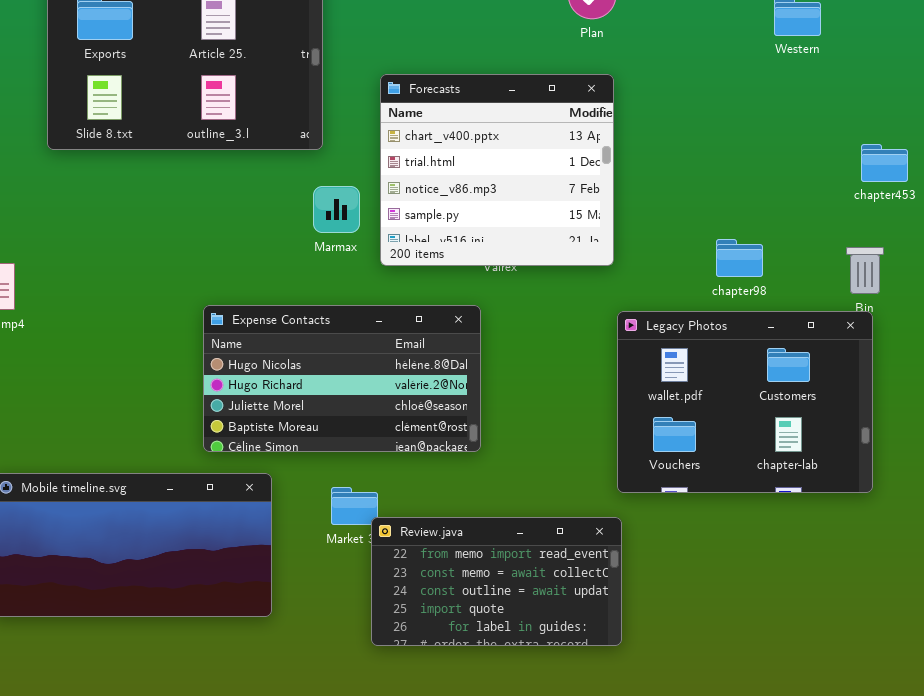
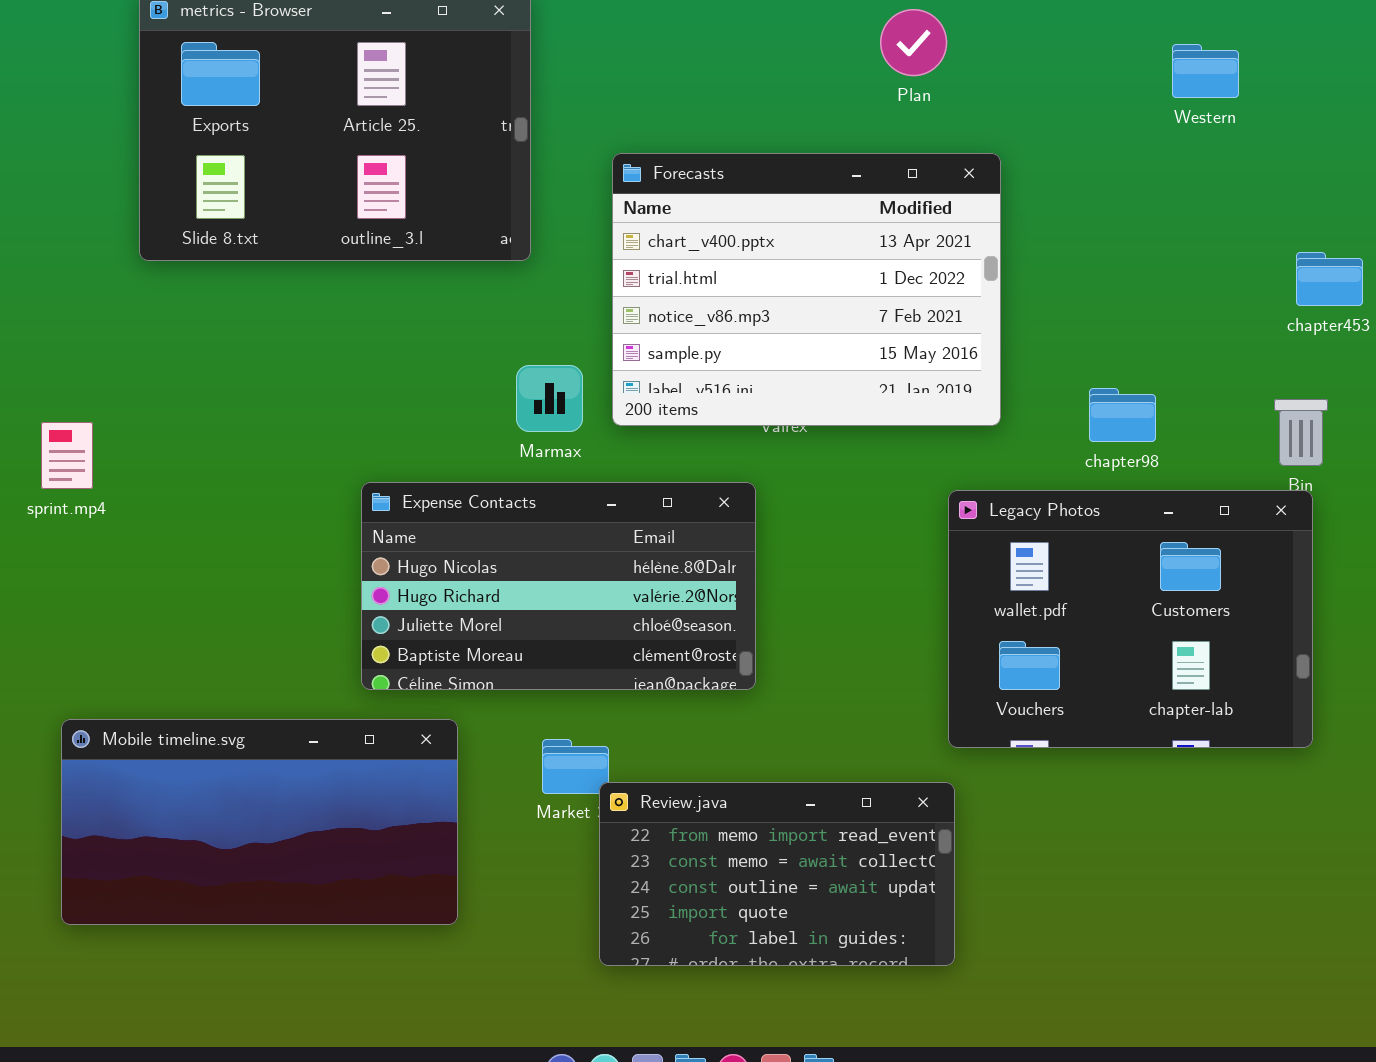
Forecasts: [380,74,614,266] -> [612,153,1001,426], resized
Marmax: [313,186,360,233] -> [516,365,583,432], moved

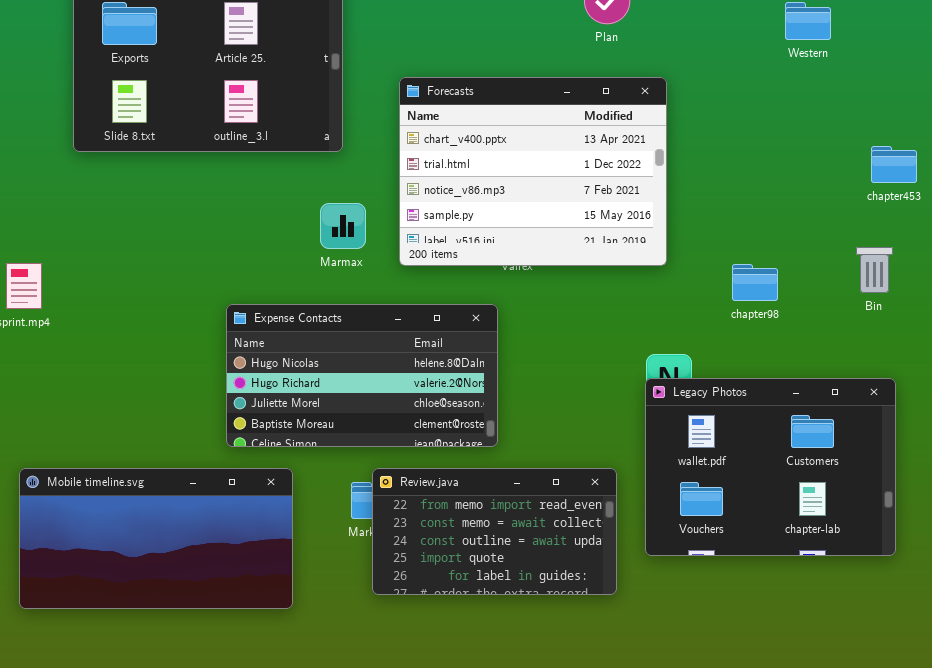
Marmax: [516,365,583,432] -> [320,203,366,249], moved
chapter98: [1089,388,1156,442] -> [732,264,778,301], moved
Legacy Photos: [948,490,1313,748] -> [645,378,896,556], moved
Review.java: [599,782,955,966] -> [372,468,617,595], moved

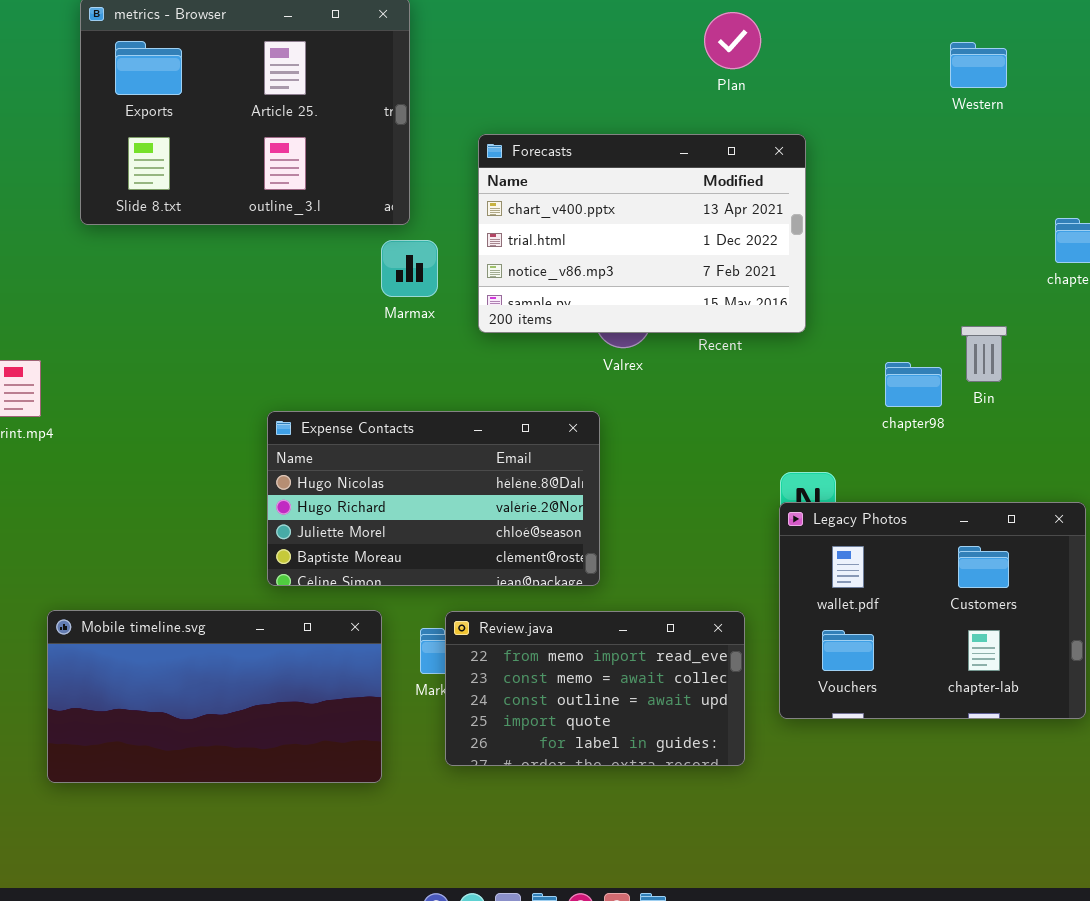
Forecasts: [399,77,667,266] -> [478,134,806,333], resized
Marmax: [320,203,366,249] -> [381,240,438,297], moved
Bin: [856,247,893,293] -> [961,326,1007,382], moved
Mobile timeline.svg: [19,468,293,609] -> [47,610,382,783], moved

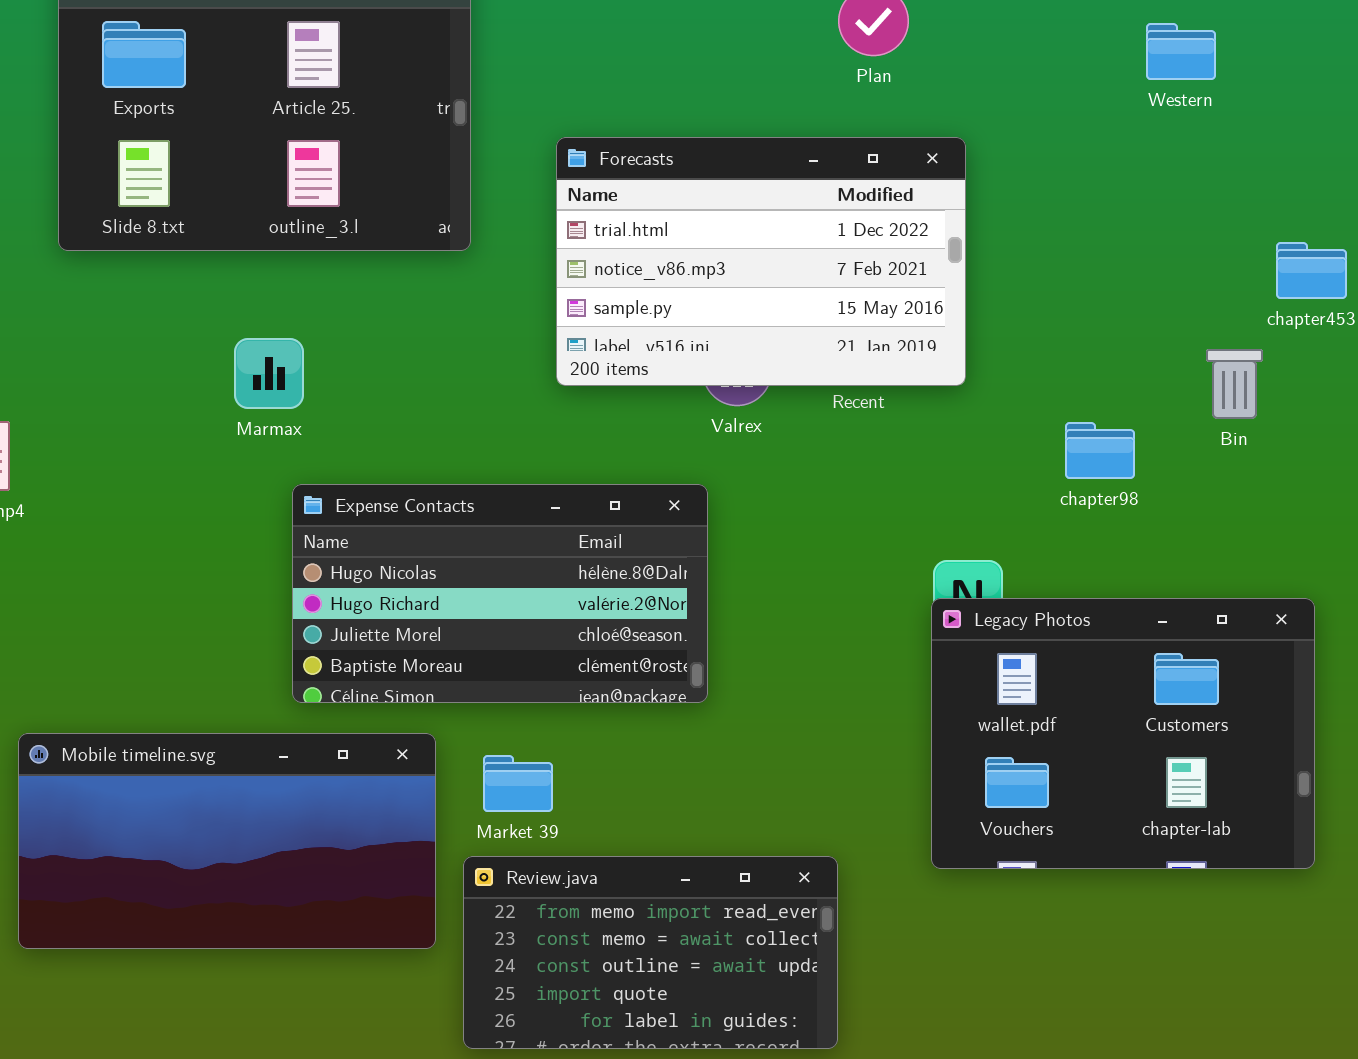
Forecasts: [478,134,806,333] -> [556,137,966,386], scrolled down 1 row
Marmax: [381,240,438,297] -> [234,338,304,409], moved
Bin: [961,326,1007,382] -> [1206,349,1263,419], moved
Review.java: [445,611,745,766] -> [463,856,838,1049], moved

